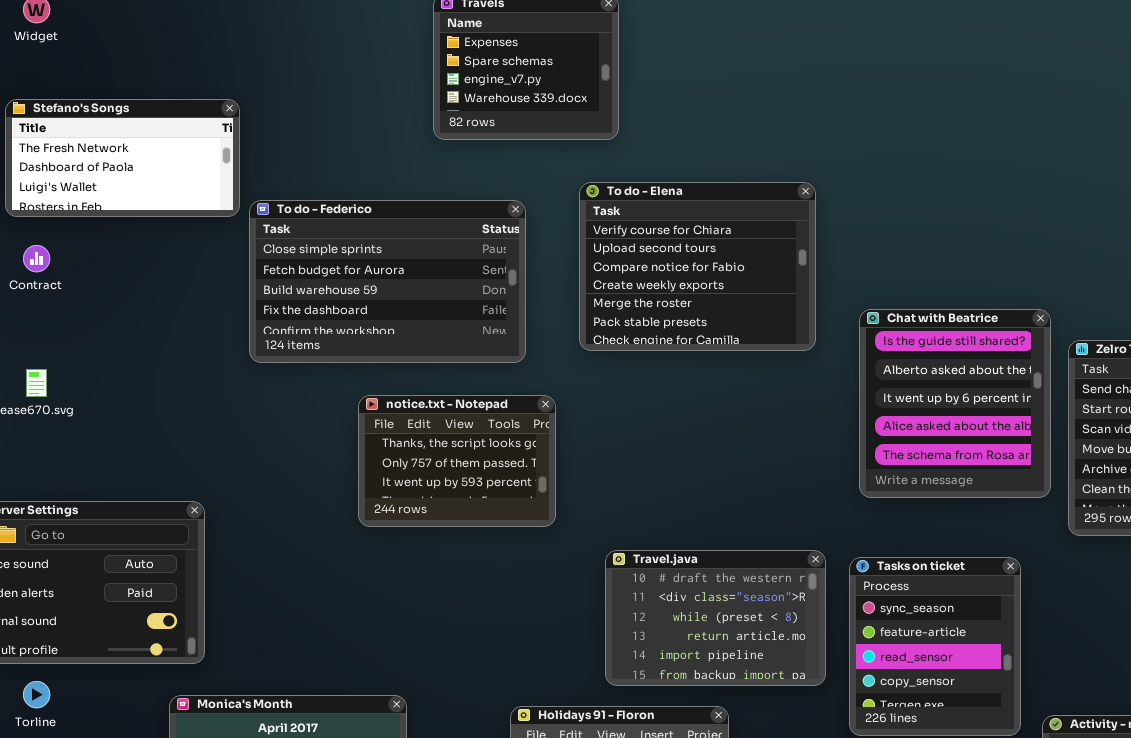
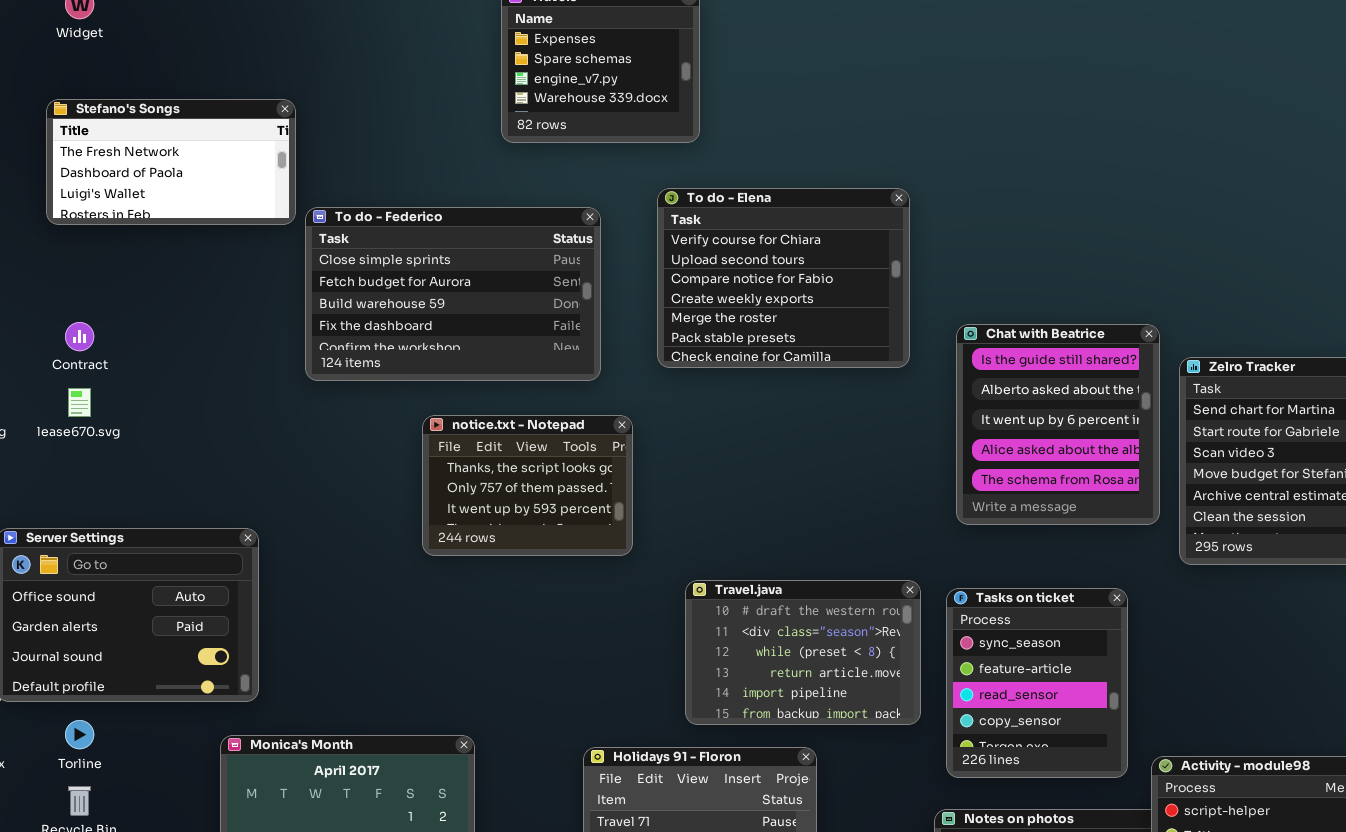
Contract: [23,245,50,272] -> [65,322,94,351], moved

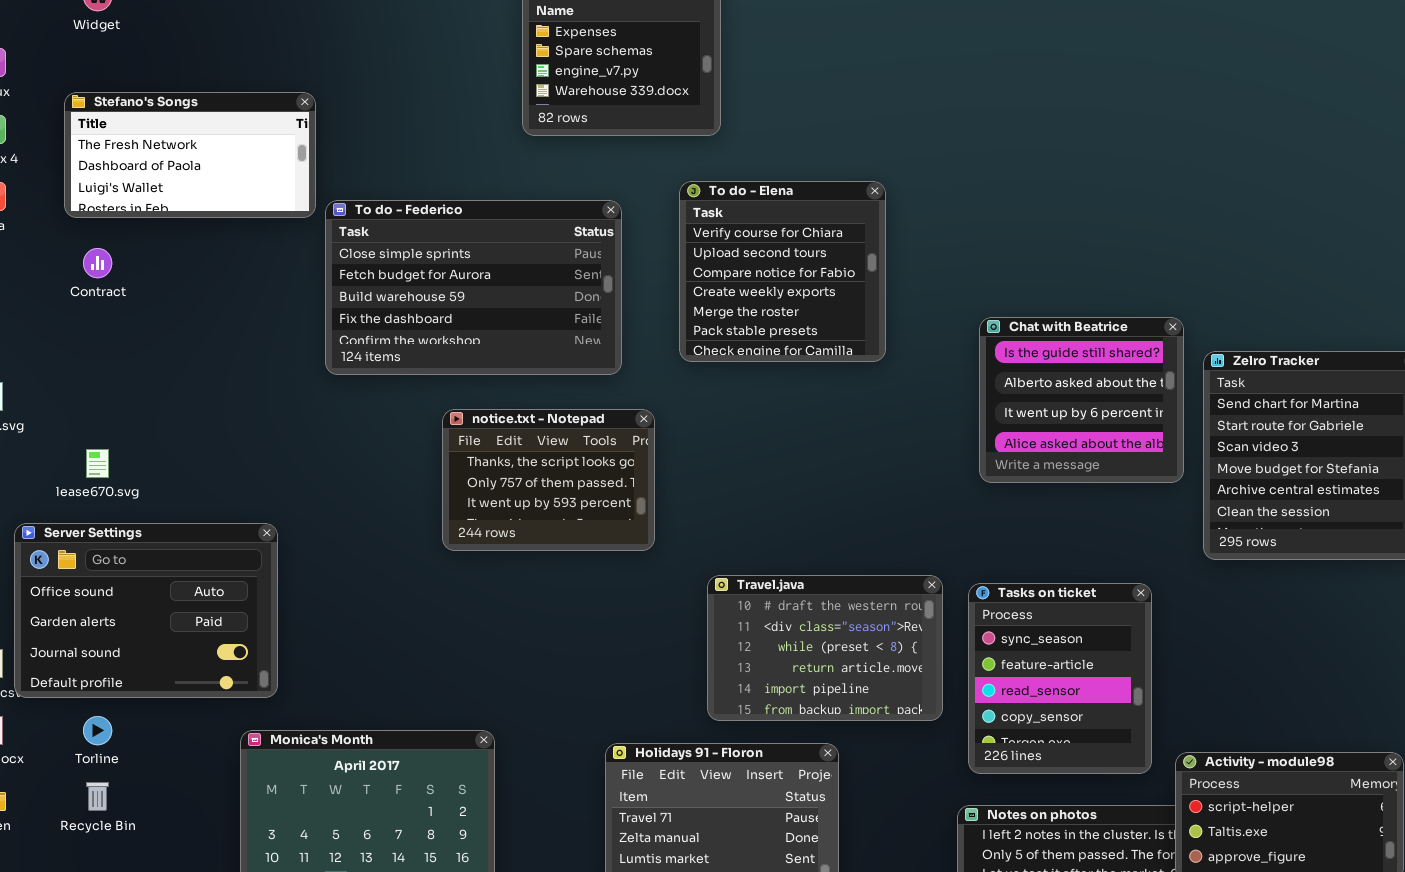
To do - Elena: [657,188,910,368] -> [679,181,886,362], resized
Contract: [65,322,94,351] -> [83,248,112,278], moved
Chat with Beatrice: [956,324,1160,525] -> [979,317,1184,483], resized
lease670.svg: [68,388,91,417] -> [86,449,109,478], moved

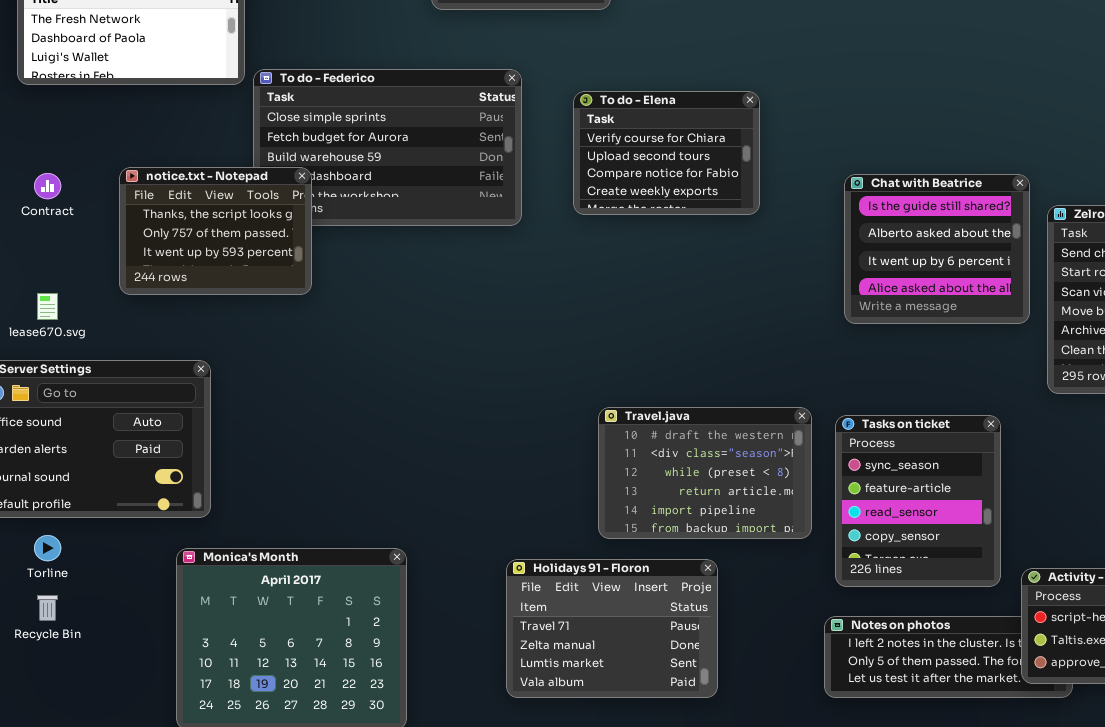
To do - Elena: [679,181,886,362] -> [573,91,760,215], resized
Contract: [83,248,112,278] -> [34,173,61,199], moved
notice.txt - Notepad: [442,409,655,551] -> [119,167,312,295], moved

